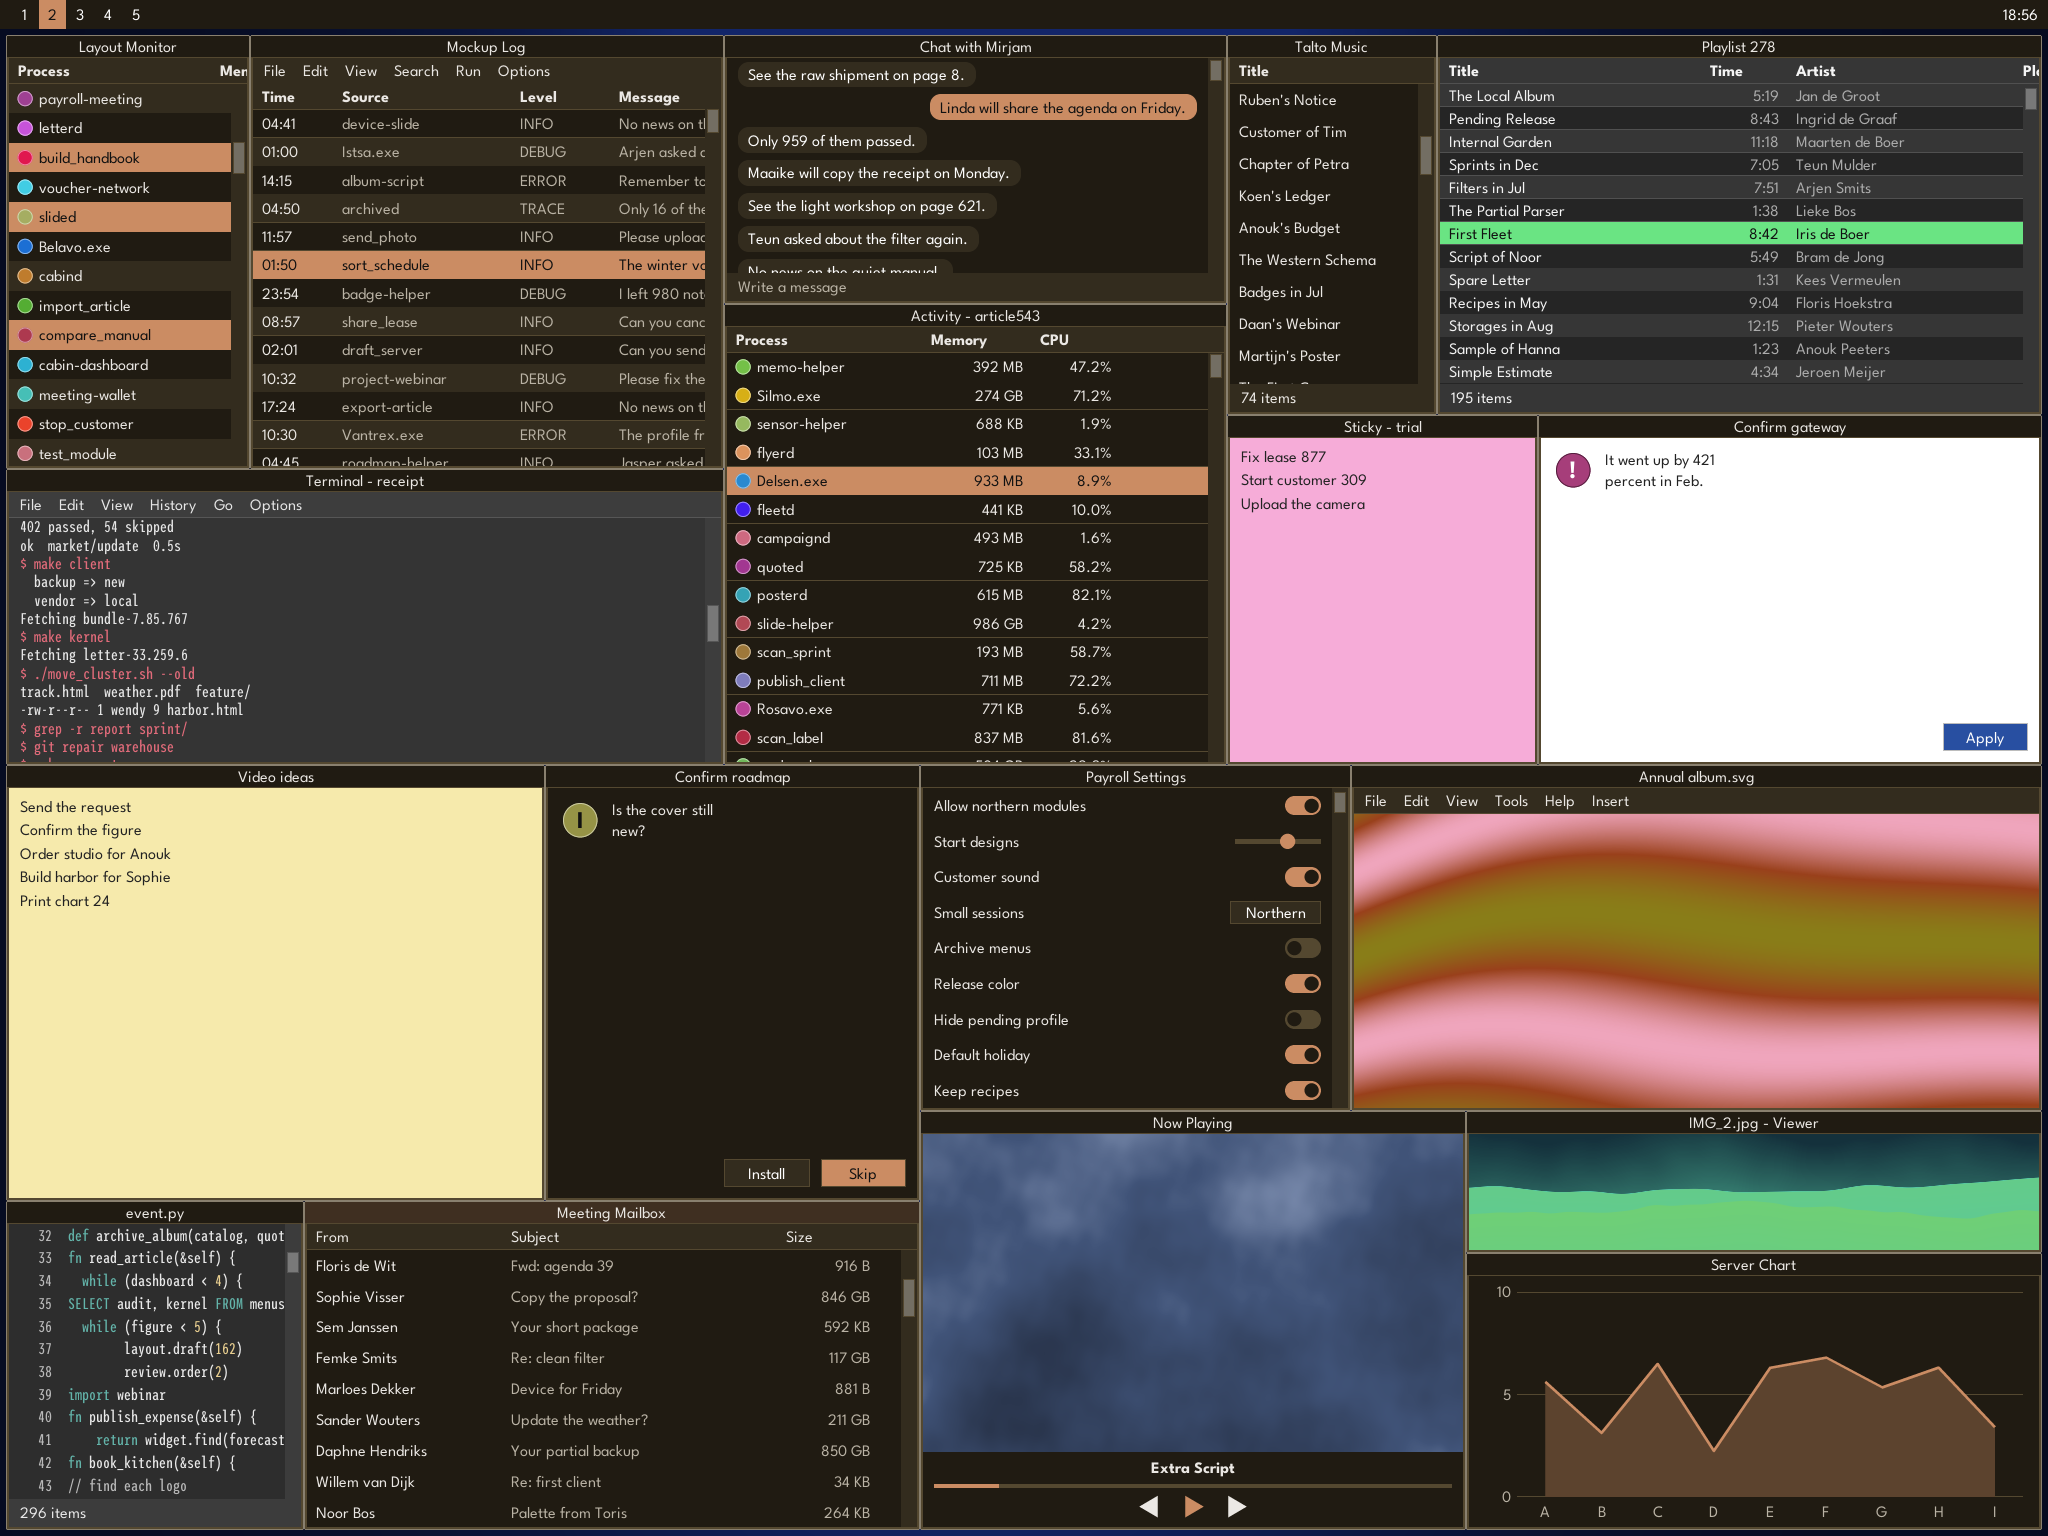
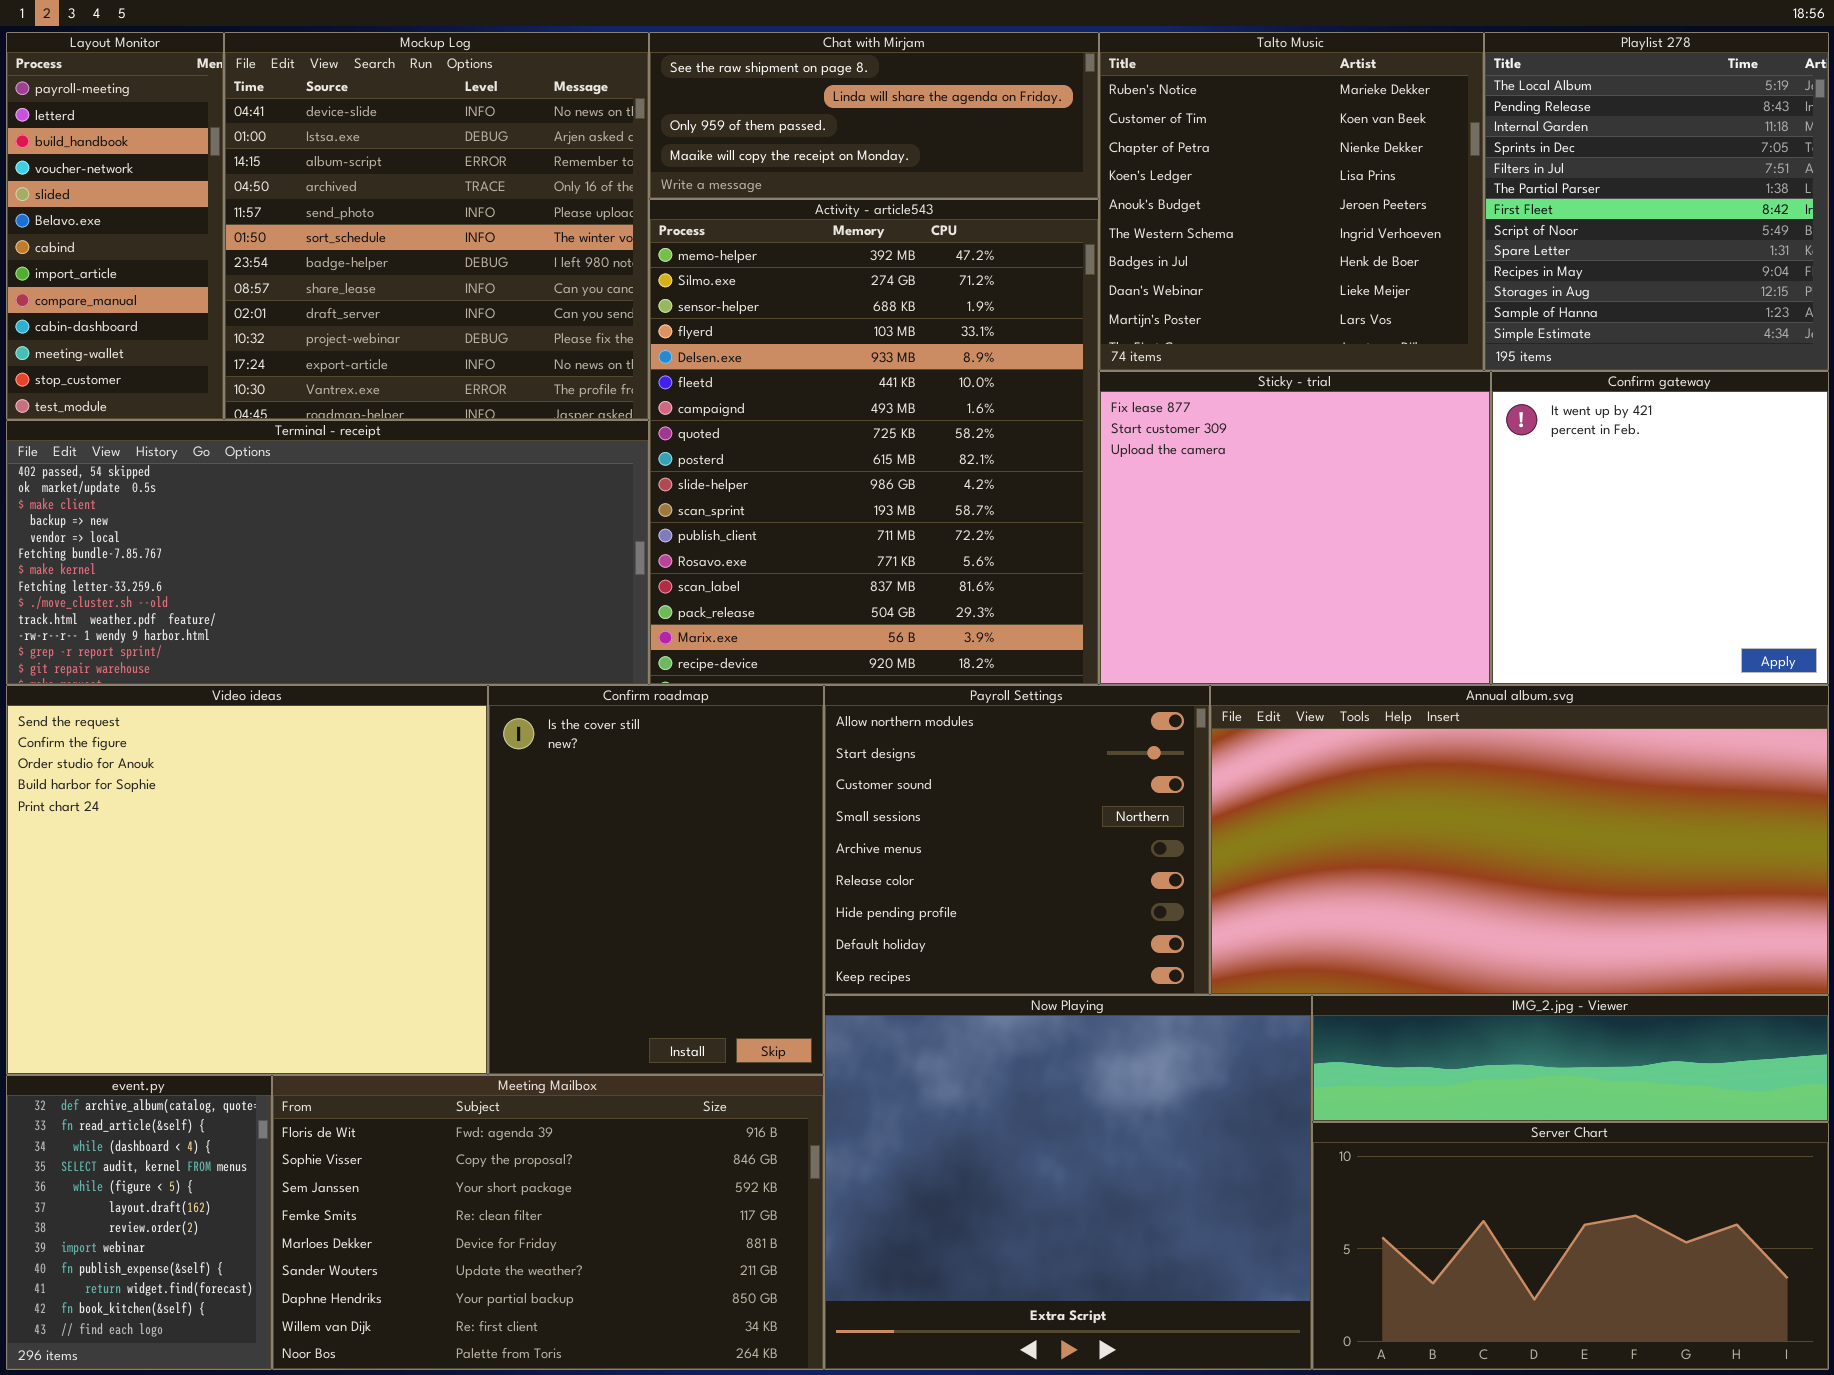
Chat with Mirjam: [724,35,1227,304] -> [649,32,1099,199], resized
Talto Music: [1227,35,1437,415] -> [1099,32,1484,371], resized
Playlist 278: [1437,35,2042,415] -> [1484,32,1829,371], resized
Activity - article543: [724,304,1227,765] -> [649,199,1099,685], resized
Sticky - trial: [1227,415,1538,765] -> [1099,371,1491,685], resized
Confirm gateway: [1538,415,2042,765] -> [1491,371,1829,685], resized

